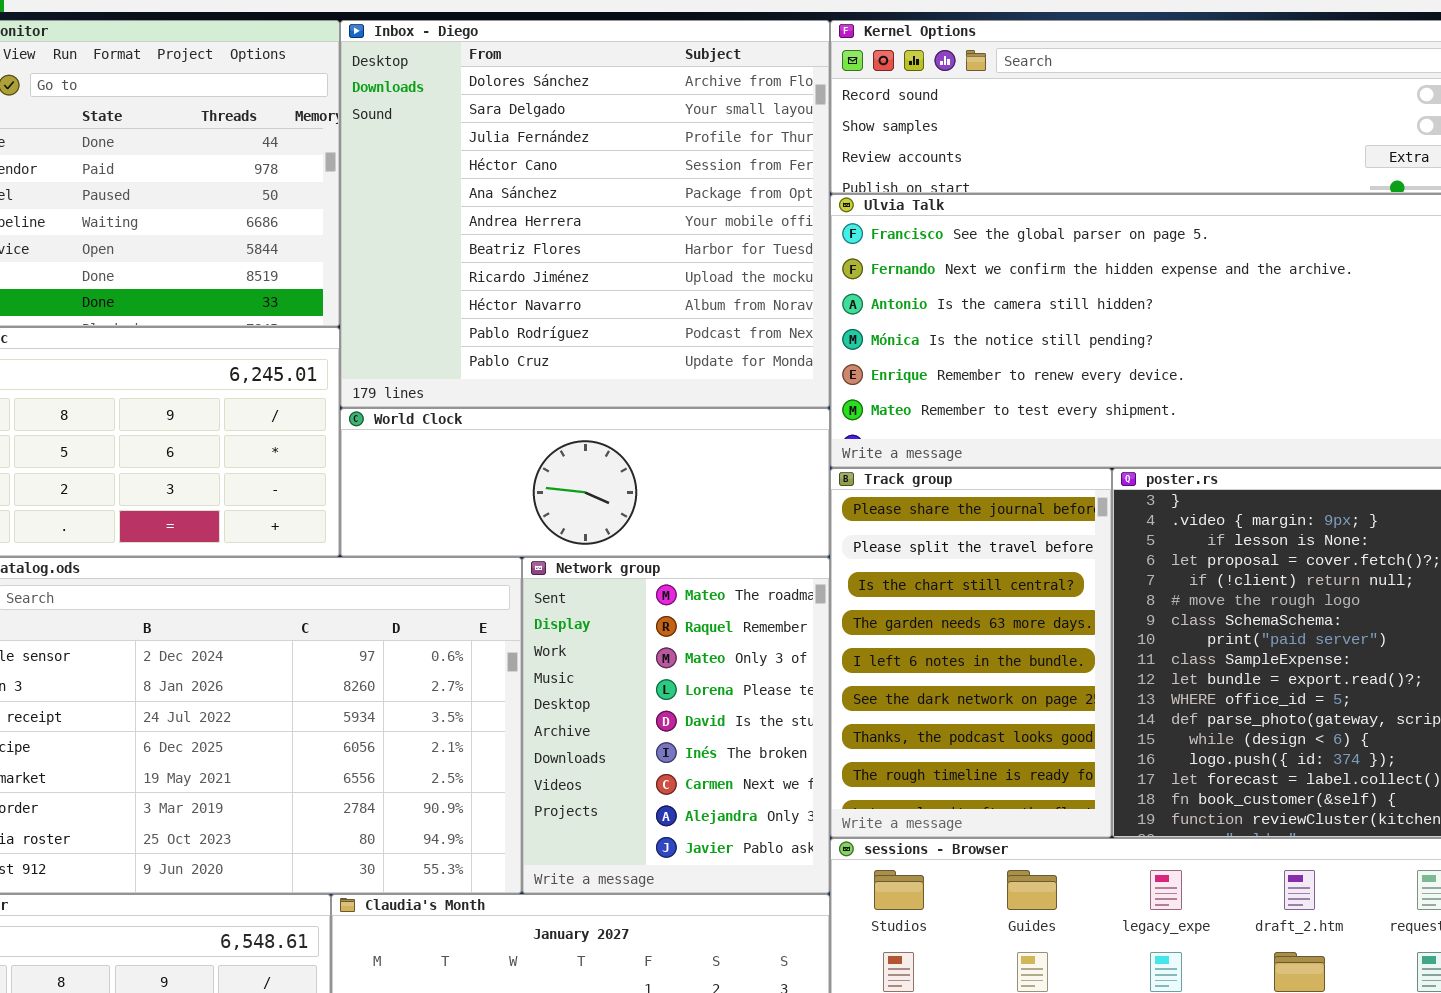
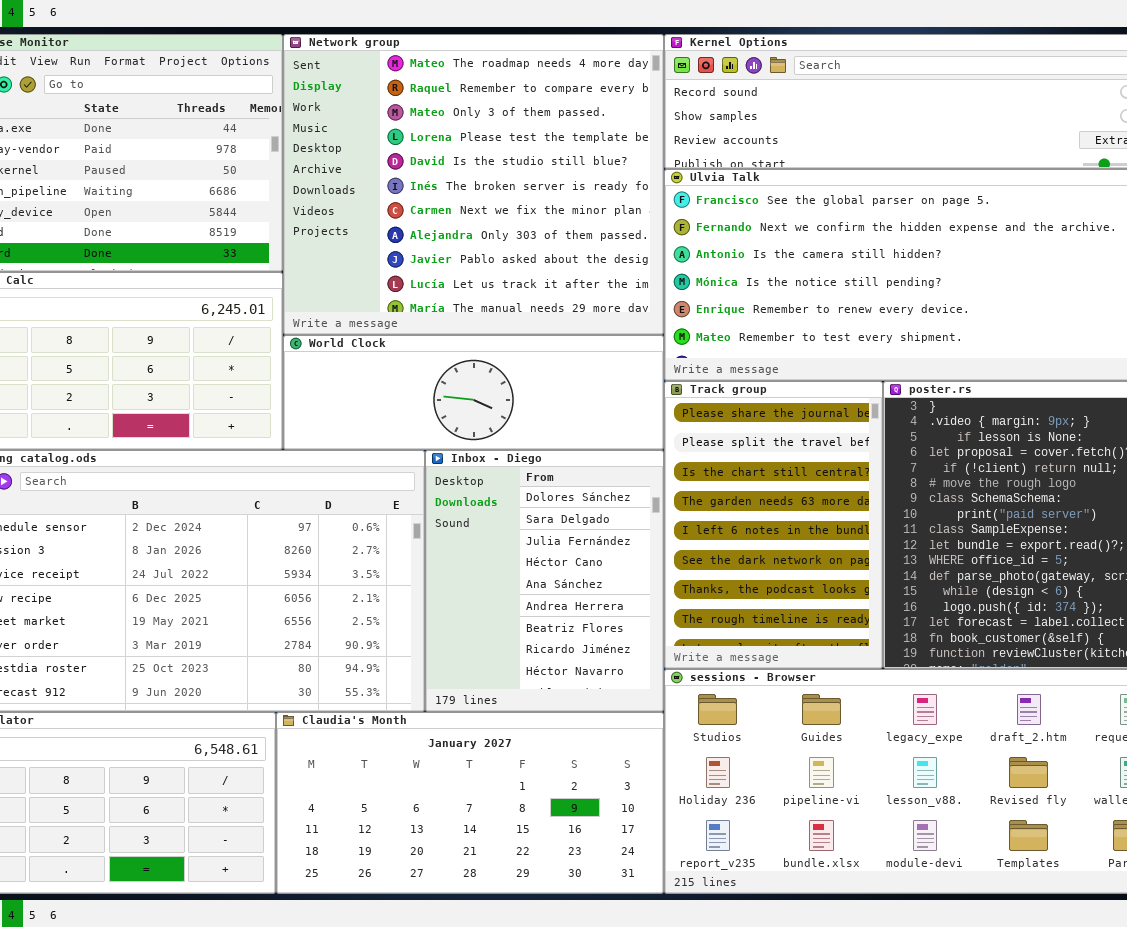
Inbox - Diego: [340,20,830,408] -> [425,450,664,712], moved, resized
Network group: [522,557,830,894] -> [283,34,664,335], moved, resized

